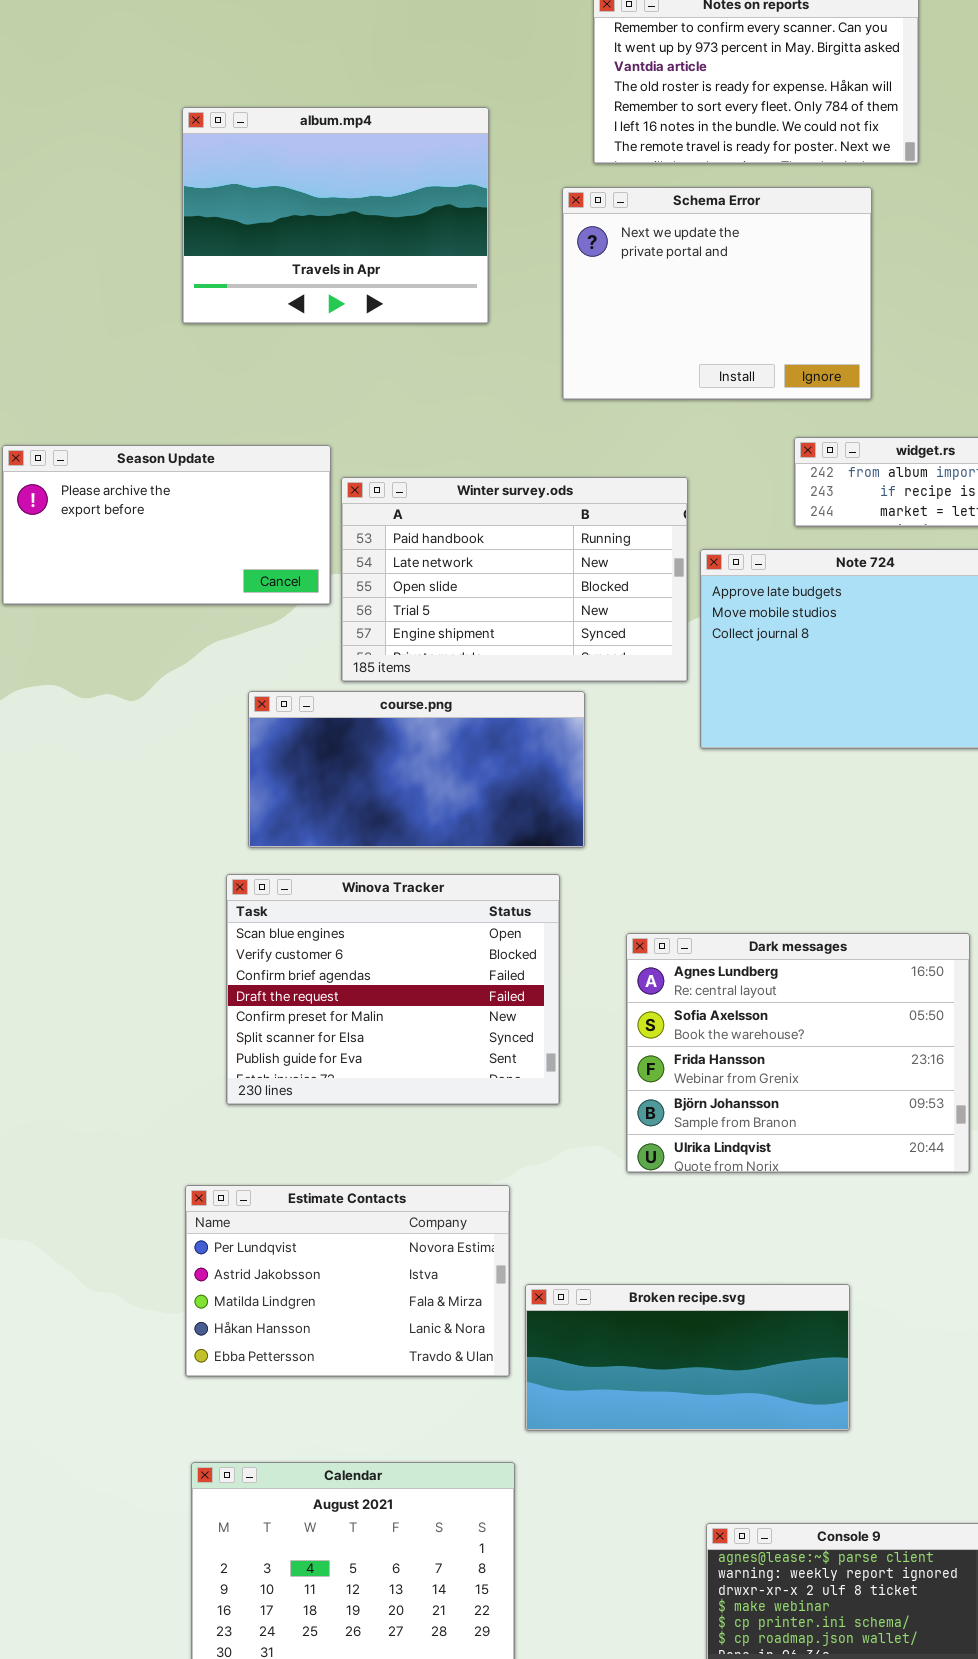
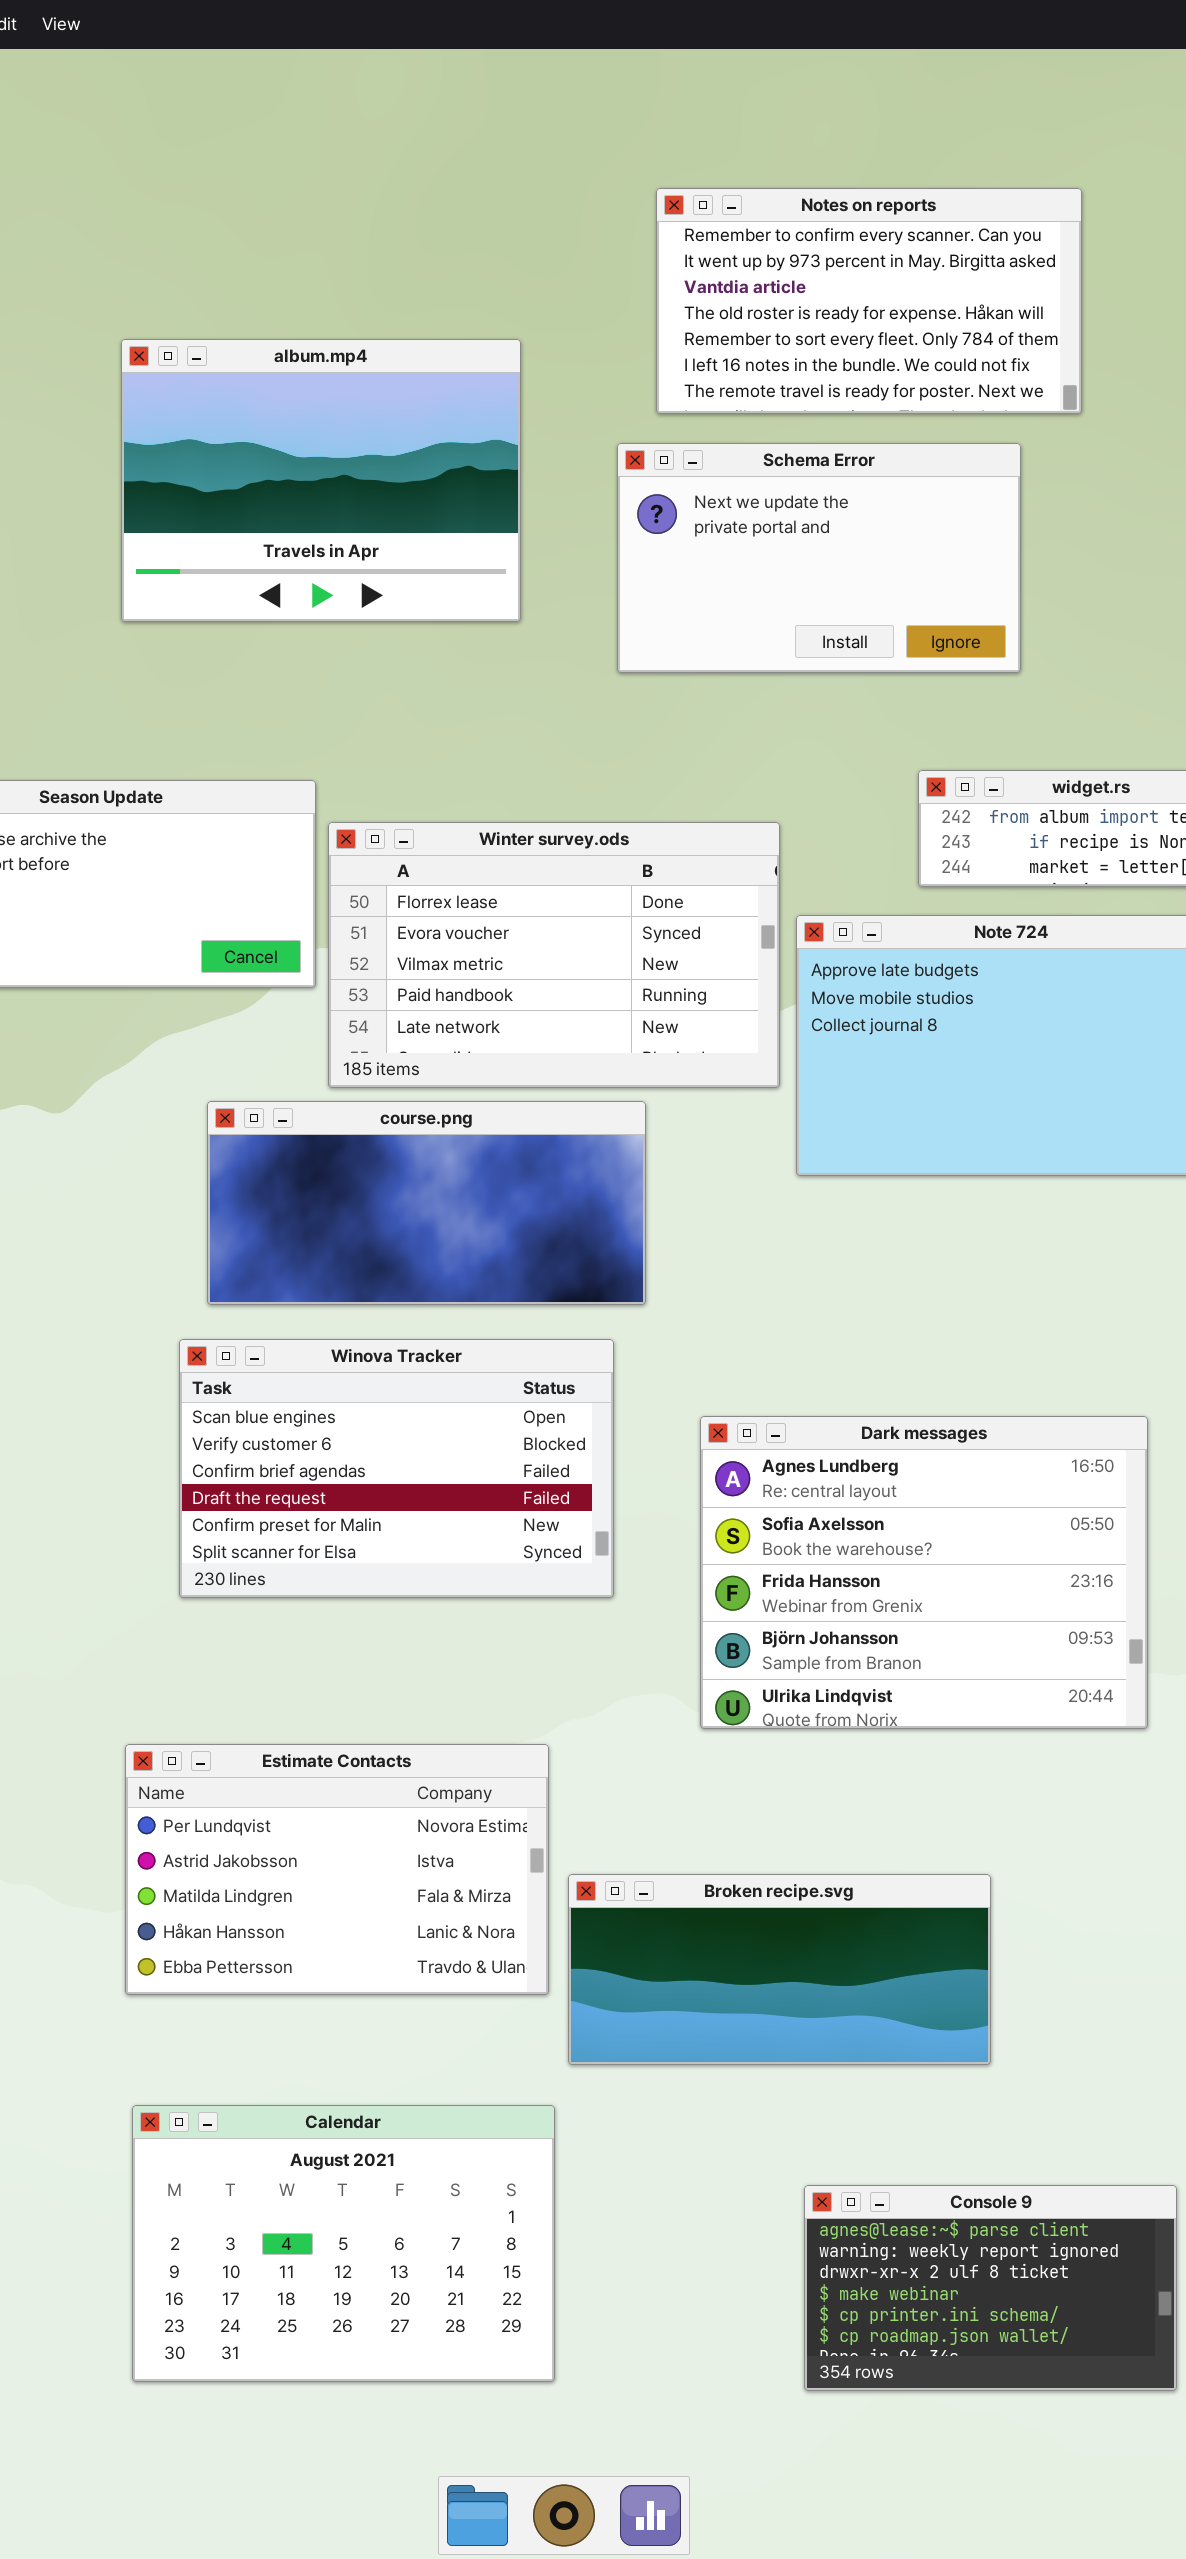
Schema Error: [562,187,872,400] -> [617,443,1021,673], resized
Winter survey.ods: [341,477,688,682] -> [328,822,780,1088], scrolled up 3 rows
Winova Tracker: [226,874,560,1105] -> [179,1339,614,1598], resized

